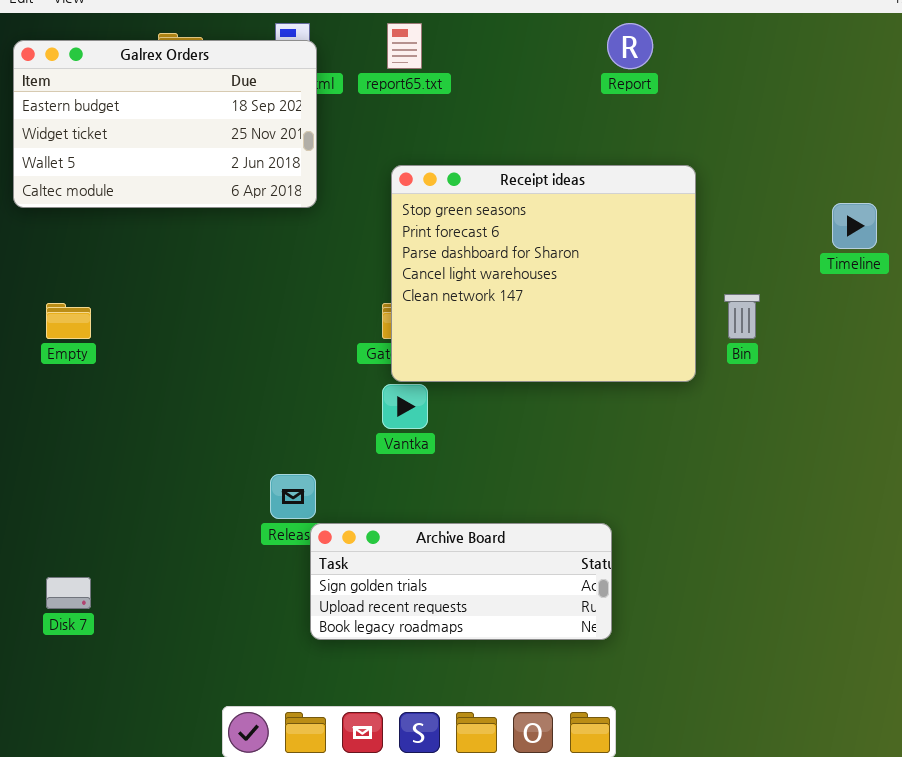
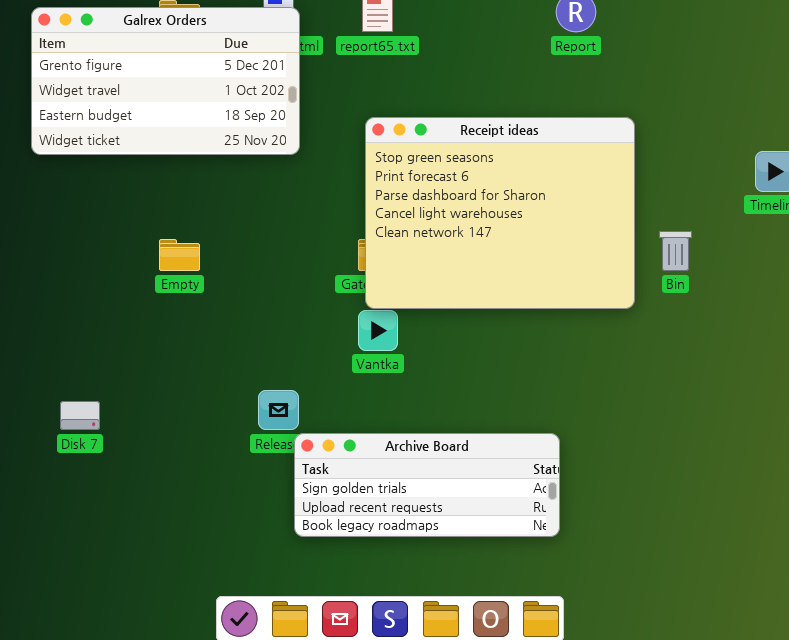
Galrex Orders: [13,40,317,208] -> [31,7,300,155], scrolled up 2 rows
Empty: [46,303,91,339] -> [159,239,200,271], moved
Disk 7: [46,577,91,609] -> [60,401,100,430], moved

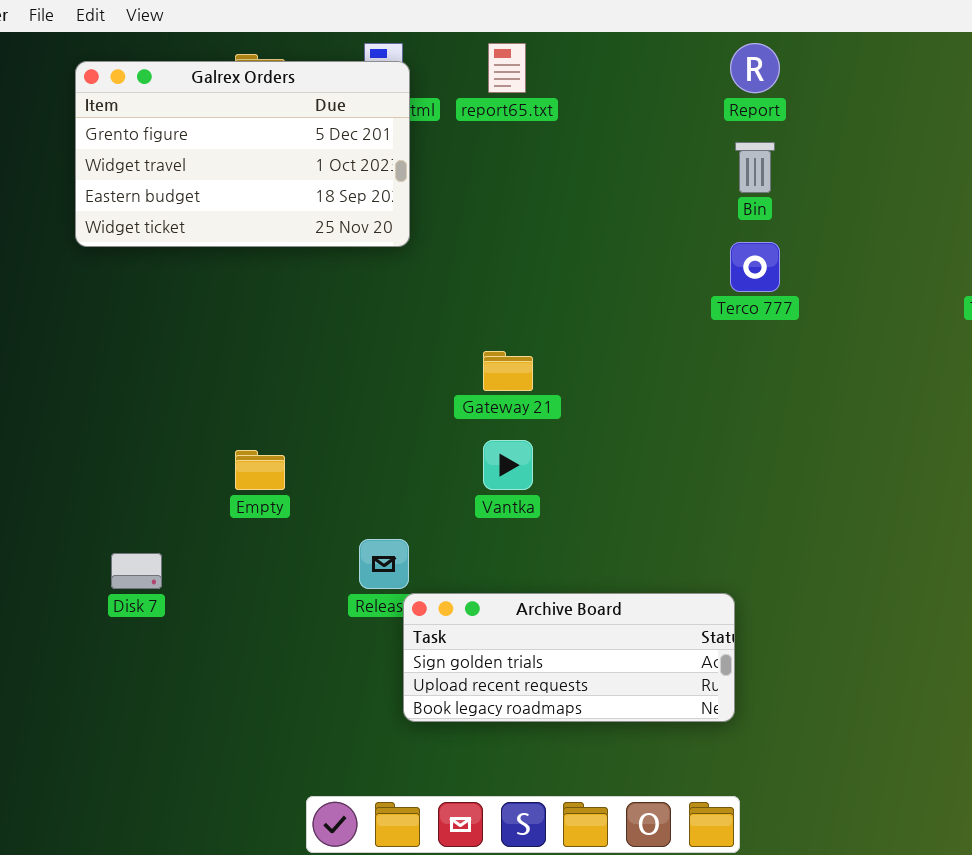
Receipt ideas: [365,117,635,309] -> none, closed
Bin: [659,231,692,271] -> [735,142,775,193], moved
Empty: [159,239,200,271] -> [235,450,285,490], moved

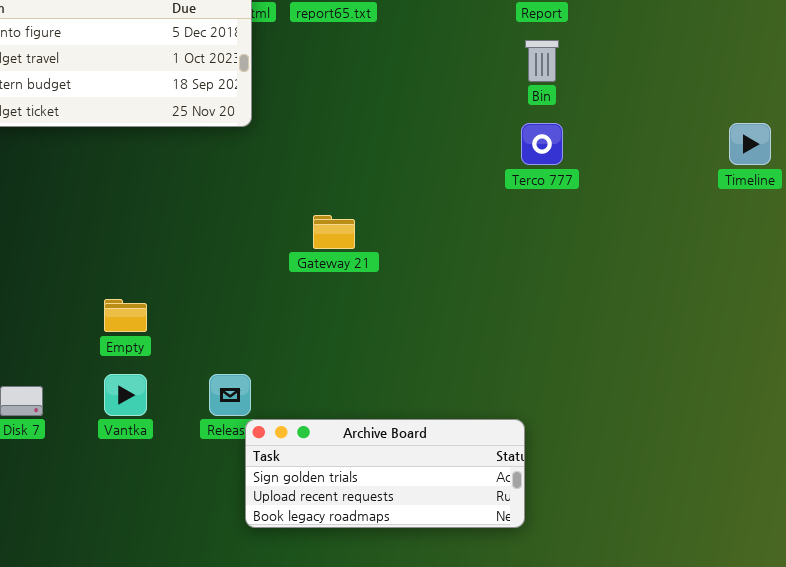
Vantka: [483,440,533,490] -> [104,374,147,416], moved

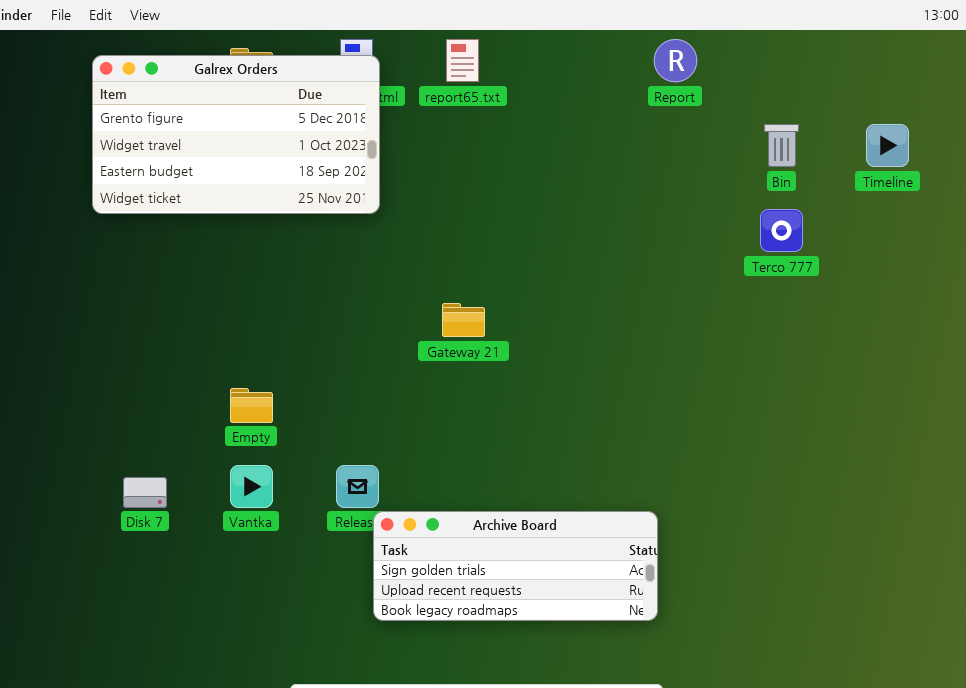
Bin: [525,40,559,82] -> [764,124,799,167], moved
Terco 777: [521,123,563,165] -> [760,209,803,252], moved
Timeline: [729,123,771,165] -> [866,124,909,167], moved

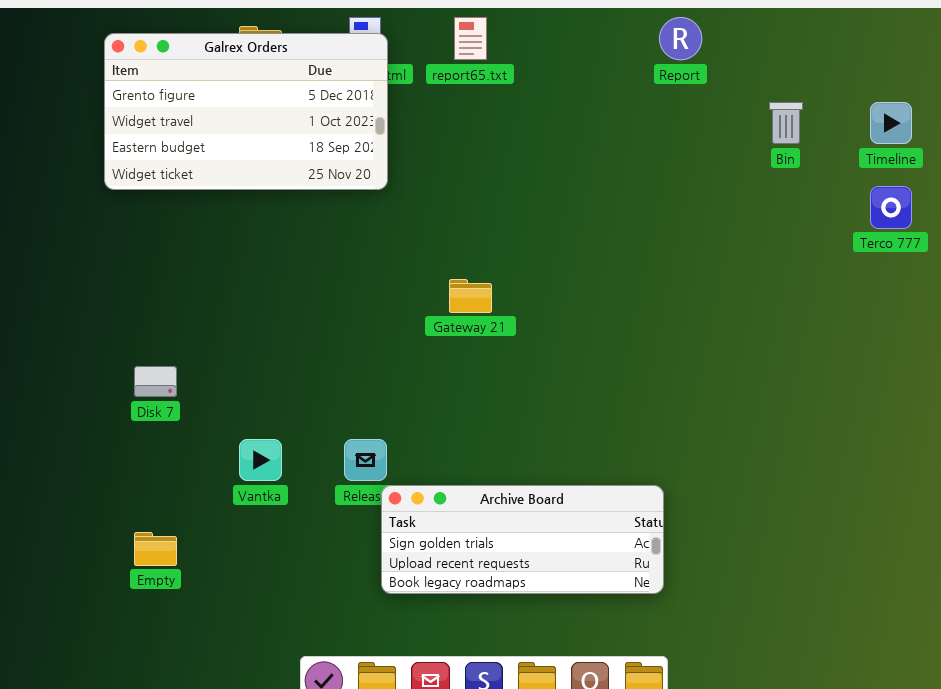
Terco 777: [760,209,803,252] -> [870,186,912,229], moved
Empty: [230,388,273,423] -> [134,532,177,566], moved
Disk 7: [123,477,167,508] -> [134,366,177,397], moved

